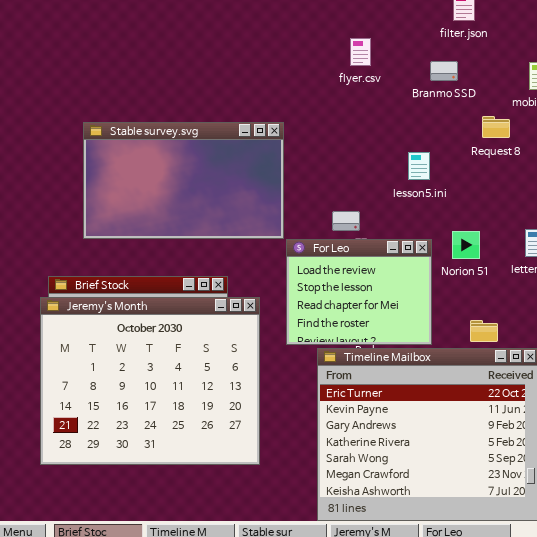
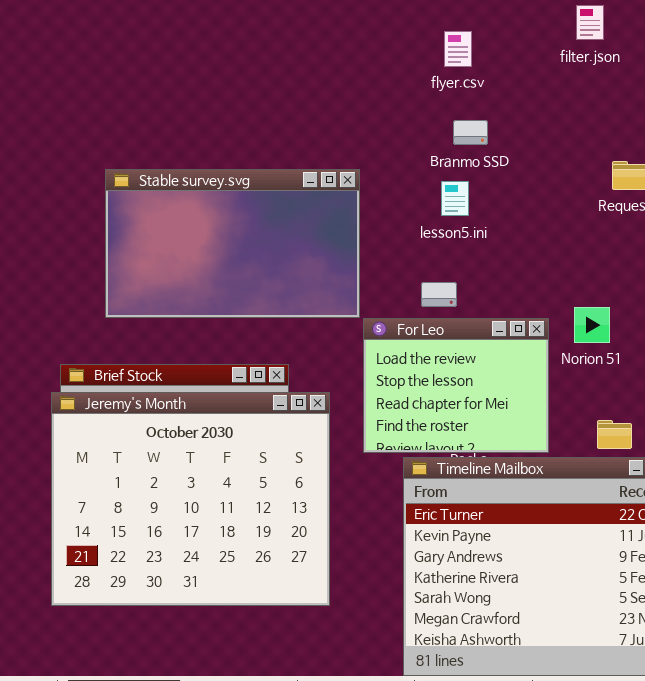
flyer.csv: [350,38,371,66] -> [444,31,472,67], moved
Branmo SSD: [430,61,458,81] -> [453,120,488,145], moved
lesson5.ini: [408,152,430,180] -> [441,181,469,216], moved

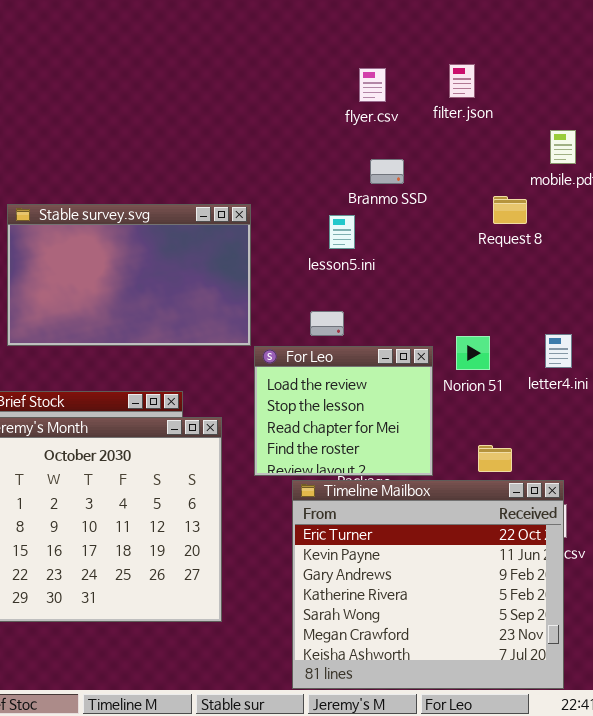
filter.json: [576,5,604,40] -> [449,64,475,98], moved
flyer.csv: [444,31,472,67] -> [359,68,386,102], moved
Branmo SSD: [453,120,488,145] -> [370,159,404,184], moved

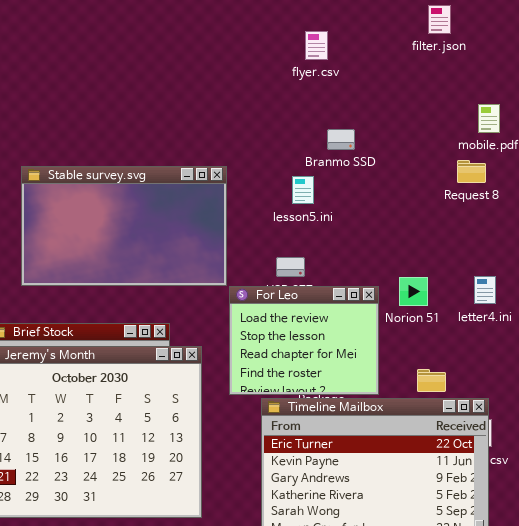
filter.json: [449,64,475,98] -> [428,5,451,34], moved
flyer.csv: [359,68,386,102] -> [305,31,328,60], moved
Request 8: [493,196,527,224] -> [457,160,486,183], moved

